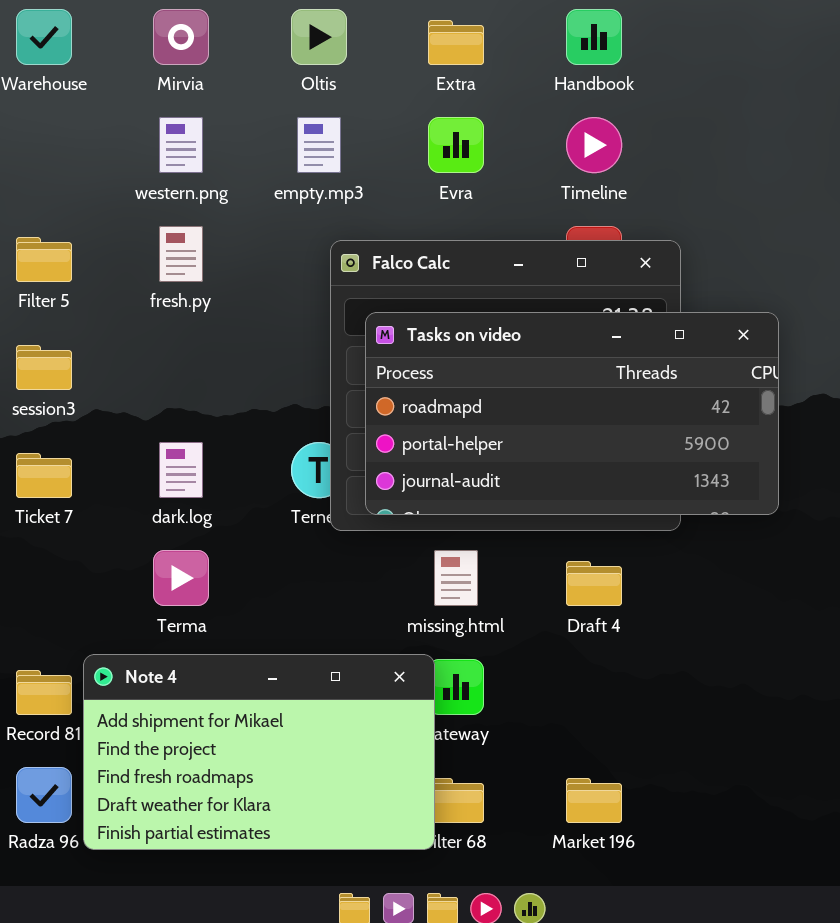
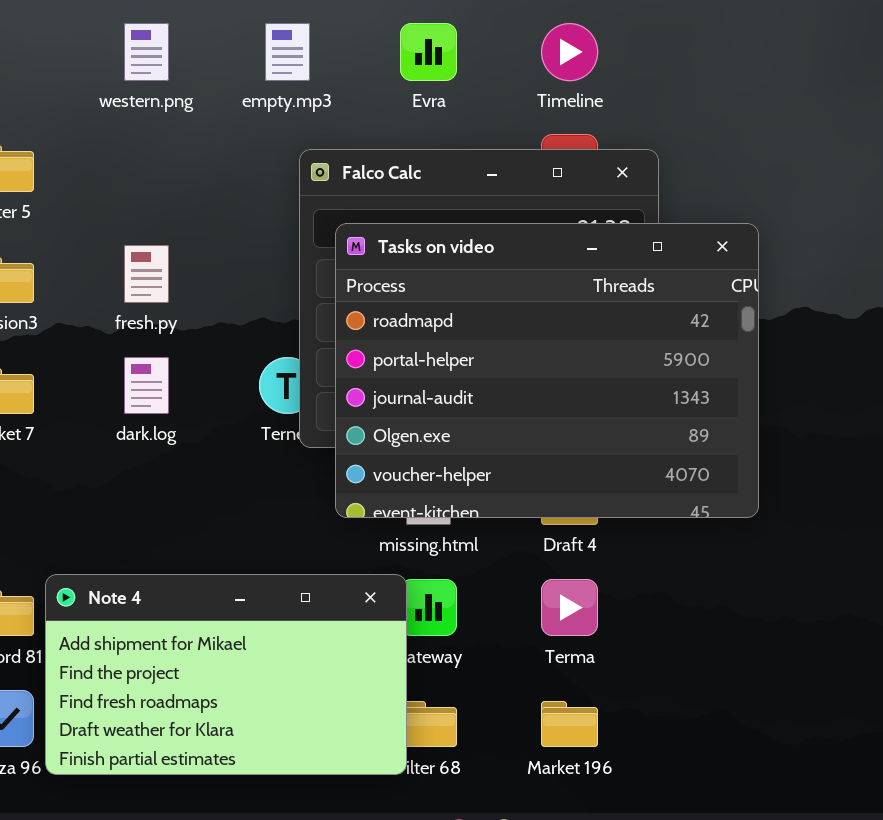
fresh.py: [159,226,203,282] -> [124,245,169,303], moved
Tasks on video: [365,312,779,515] -> [335,223,759,518], resized
Terma: [153,550,209,606] -> [541,579,598,636], moved

